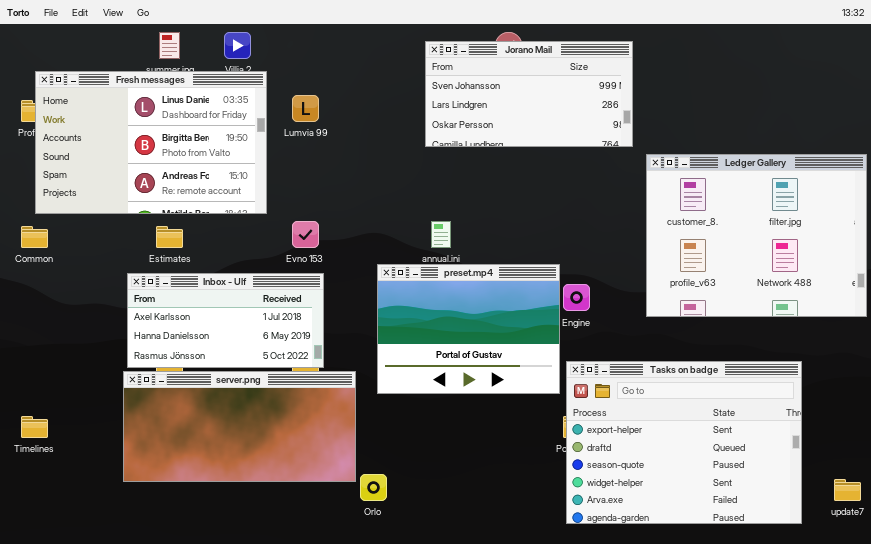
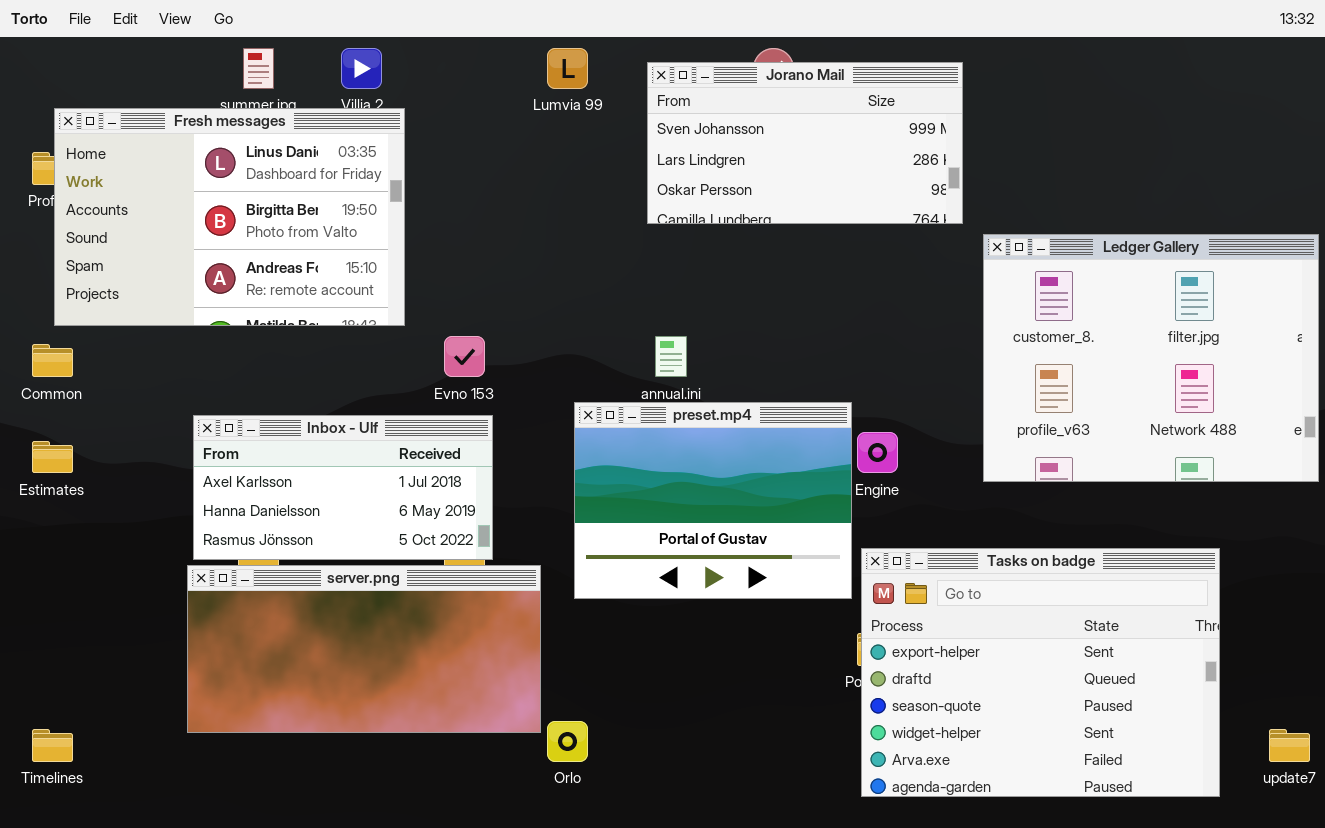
Lumvia 99: [292,95,319,122] -> [547,48,588,89], moved
Estimates: [156,226,183,248] -> [32,441,73,473], moved
Timelines: [21,416,48,438] -> [32,729,73,762], moved

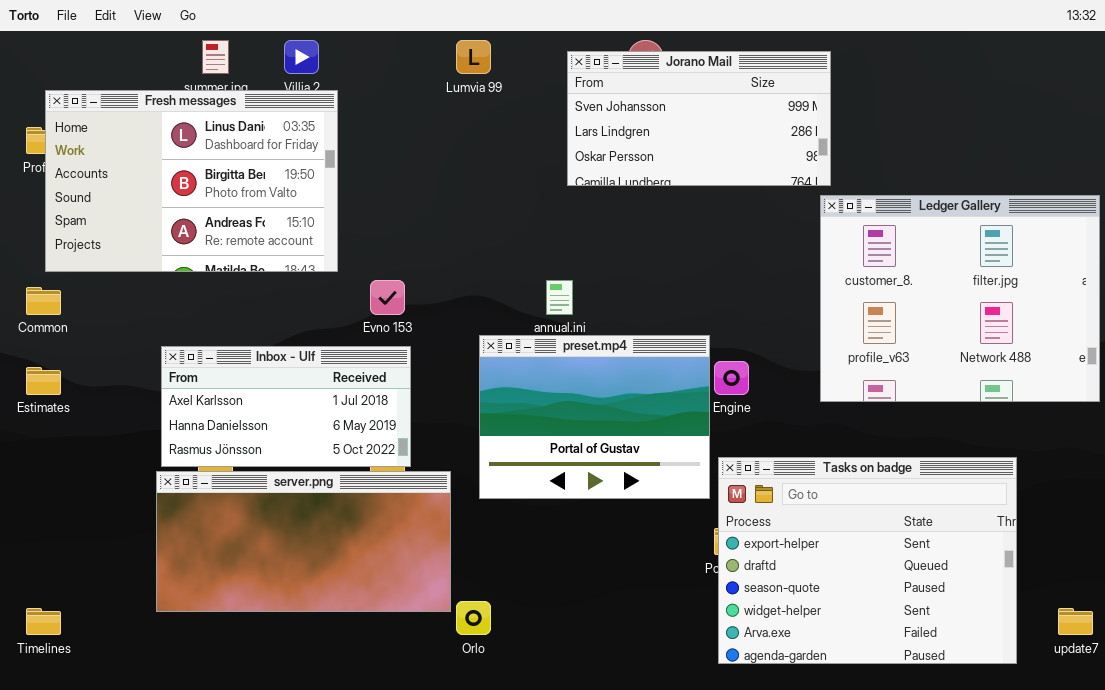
Jorano Mail: [647,62,963,224] -> [567,51,831,186], moved

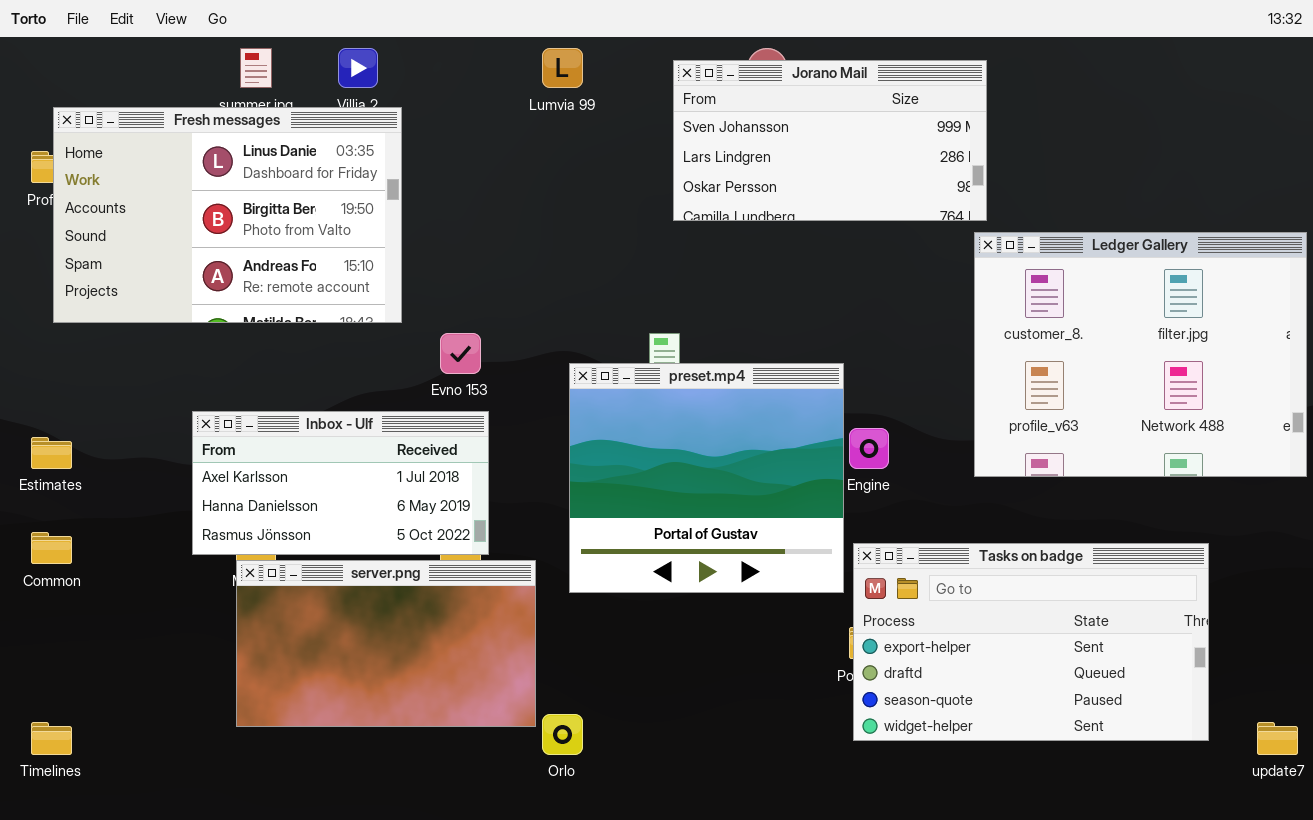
Common: [26,287,61,315] -> [31,532,72,564], moved
preset.mp4: [479,335,710,499] -> [569,363,844,593], resized
Tasks on badge: [718,457,1017,664] -> [853,543,1209,741], resized
server.png: [156,471,451,612] -> [236,560,536,727], resized

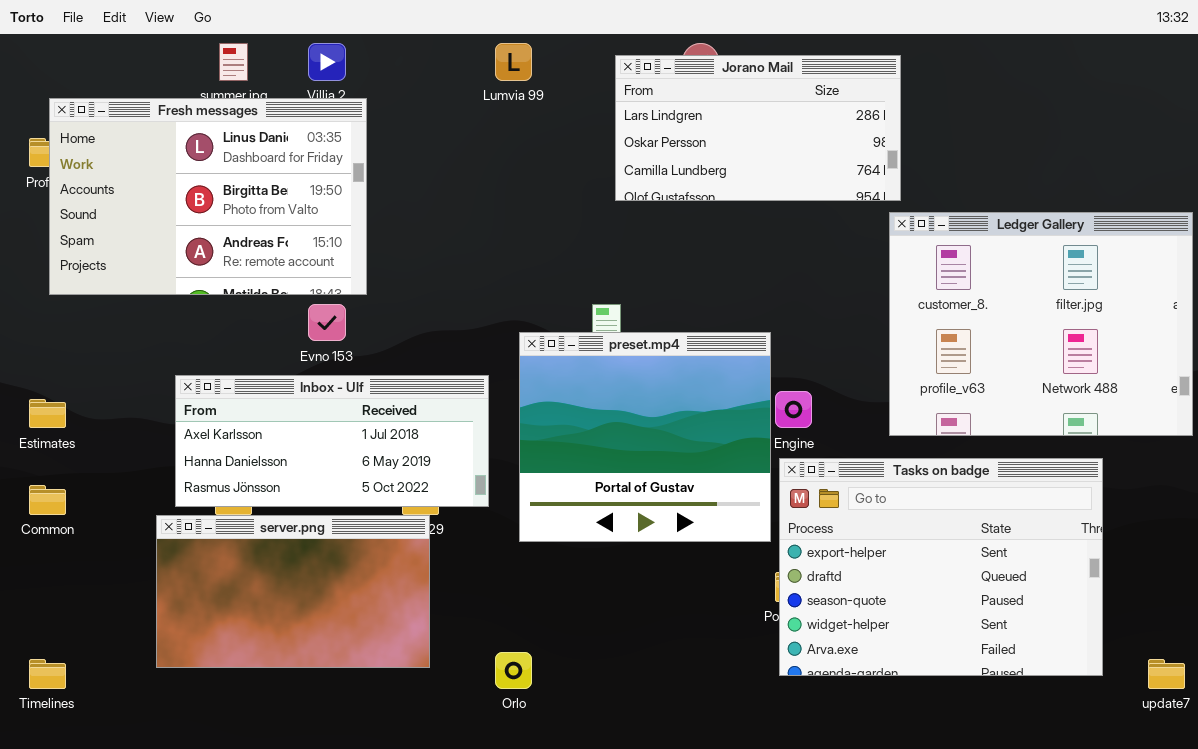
Jorano Mail: [673,60,987,221] -> [615,55,901,201], scrolled down 1 row
Evno 153: [440,333,481,374] -> [308,304,346,341], moved
Inbox - Ulf: [192,411,489,555] -> [175,375,489,507], resized
Tasks on badge: [853,543,1209,741] -> [779,458,1103,676], resized
server.png: [236,560,536,727] -> [156,515,430,668], moved

